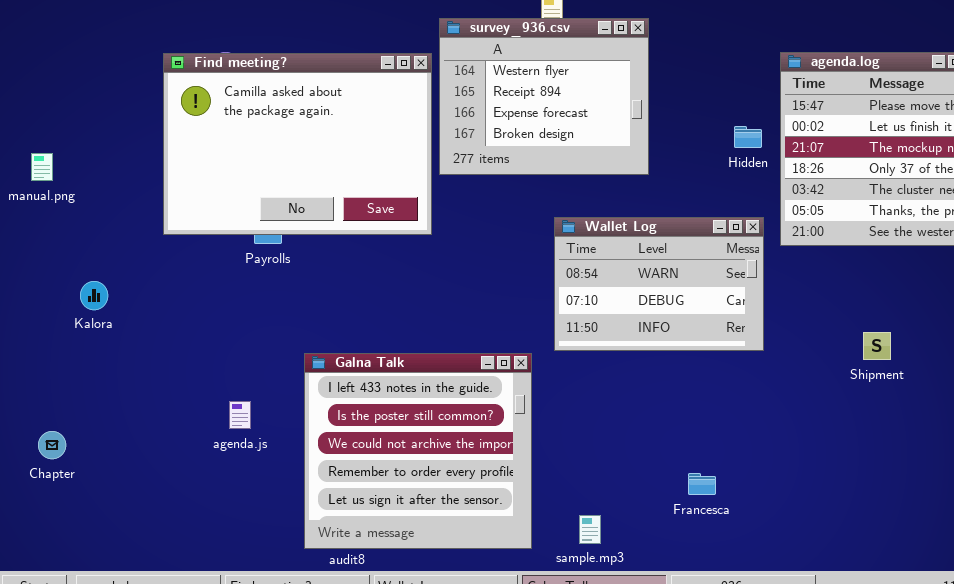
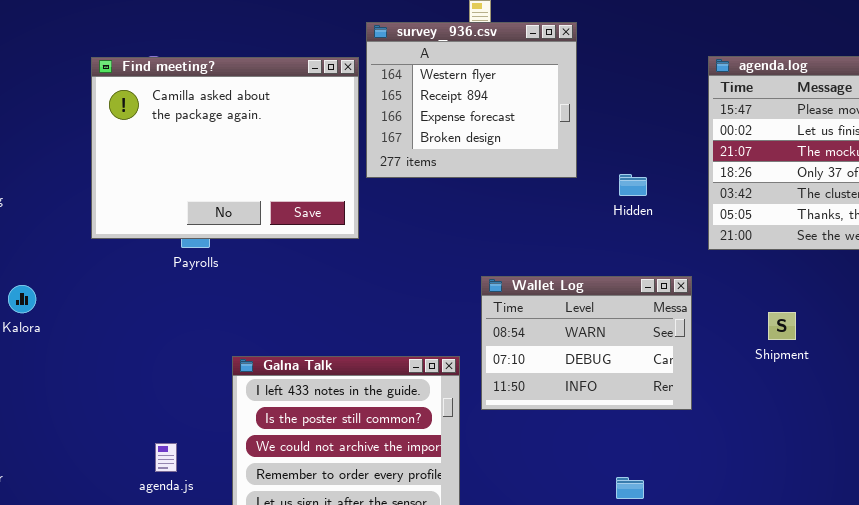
Hidden: [734,126,762,148] -> [619,174,647,196], moved
Wallet Log: [554,217,764,351] -> [481,276,692,410], moved
Shipment: [863,332,891,360] -> [768,312,796,340], moved
agenda.js: [229,401,251,429] -> [155,443,177,472], moved

